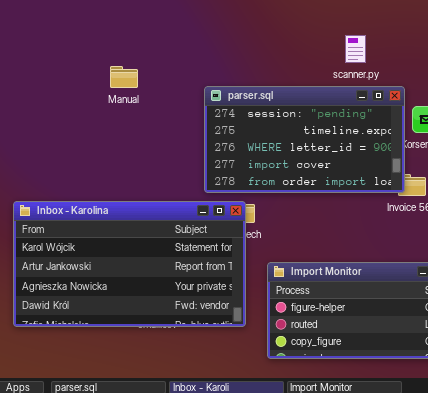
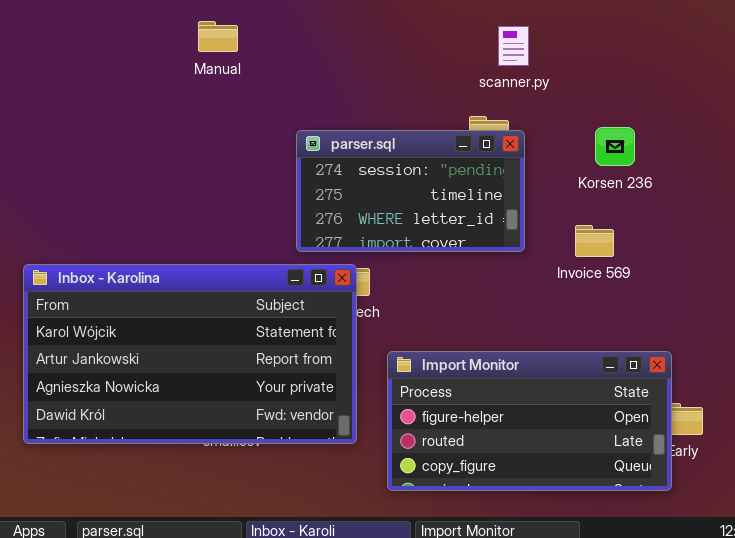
Manual: [110,66,138,88] -> [198,21,238,52], moved
parser.sql: [204,86,405,193] -> [296,130,525,252], resized

